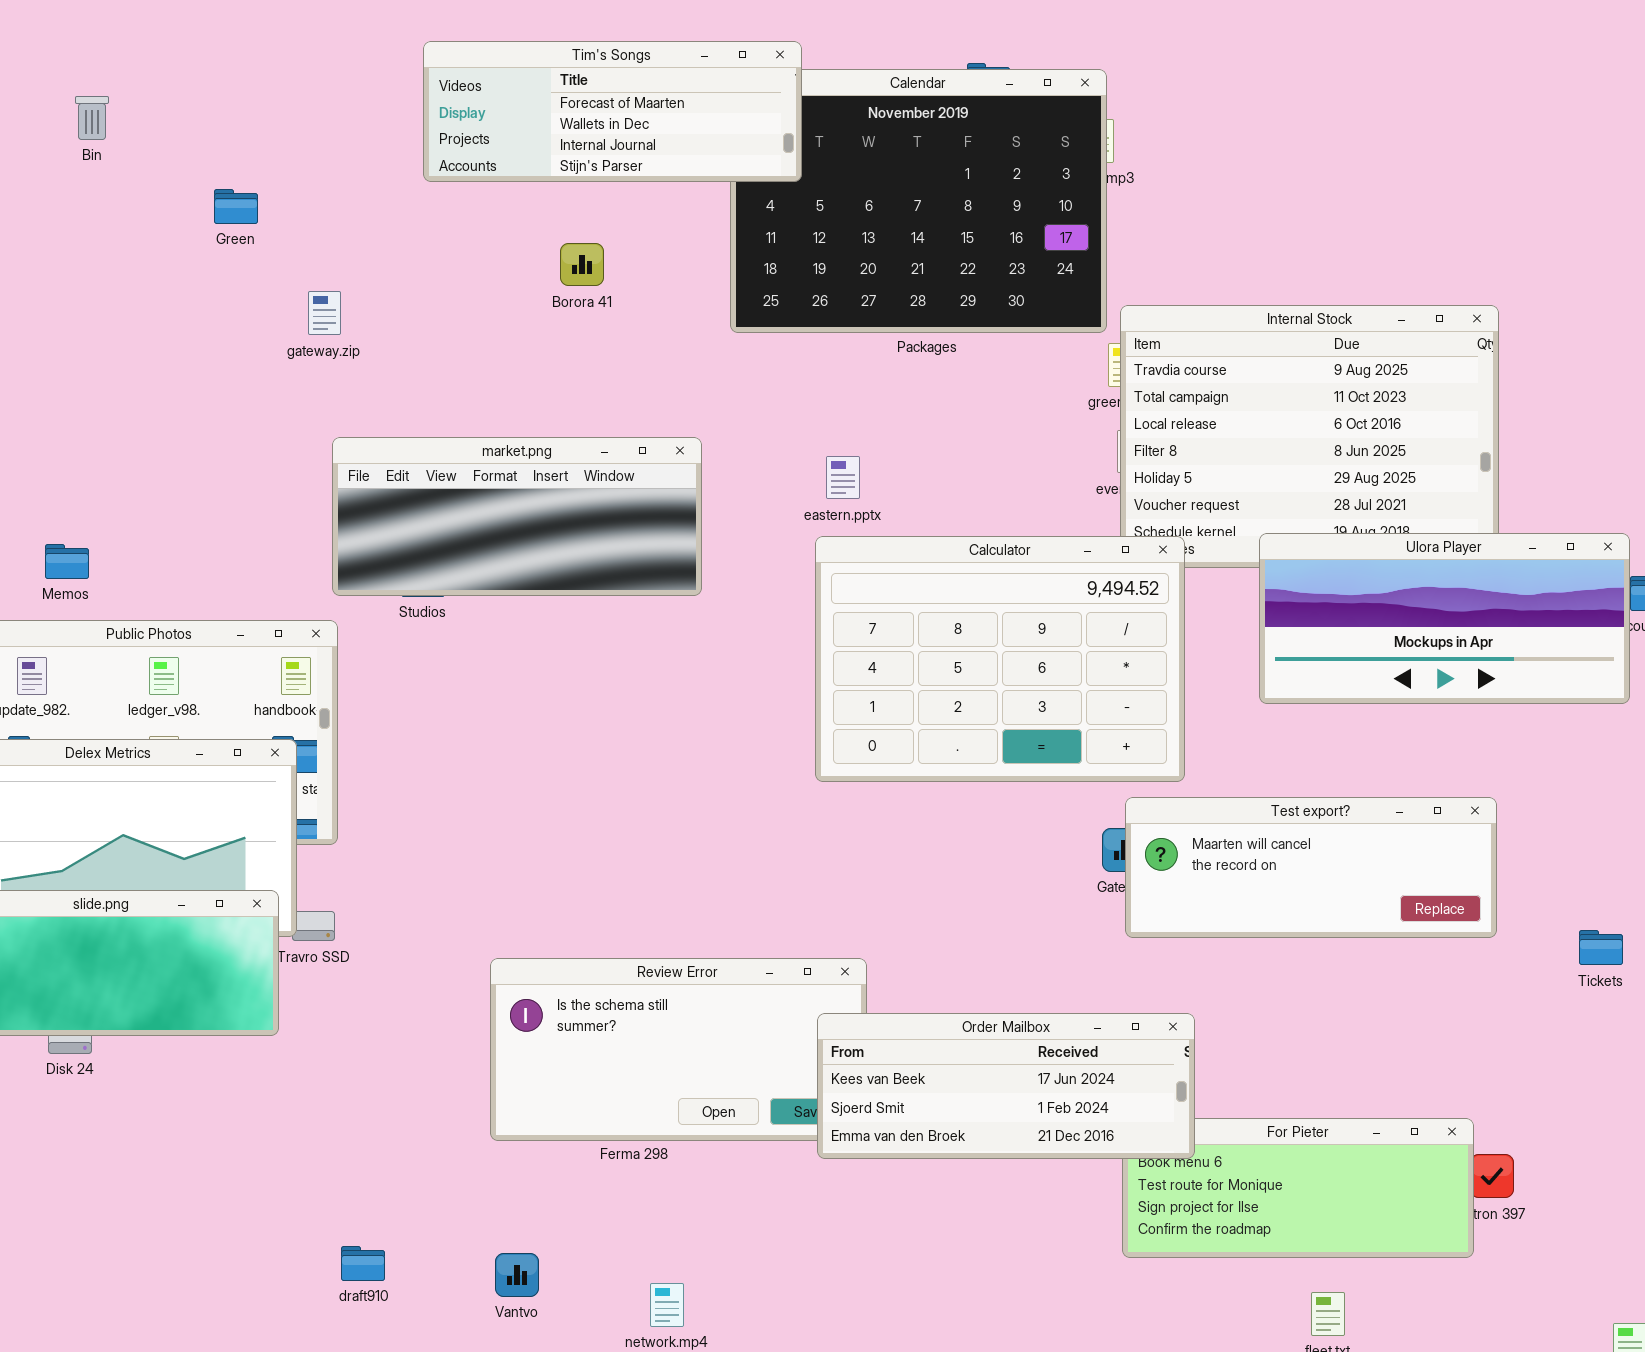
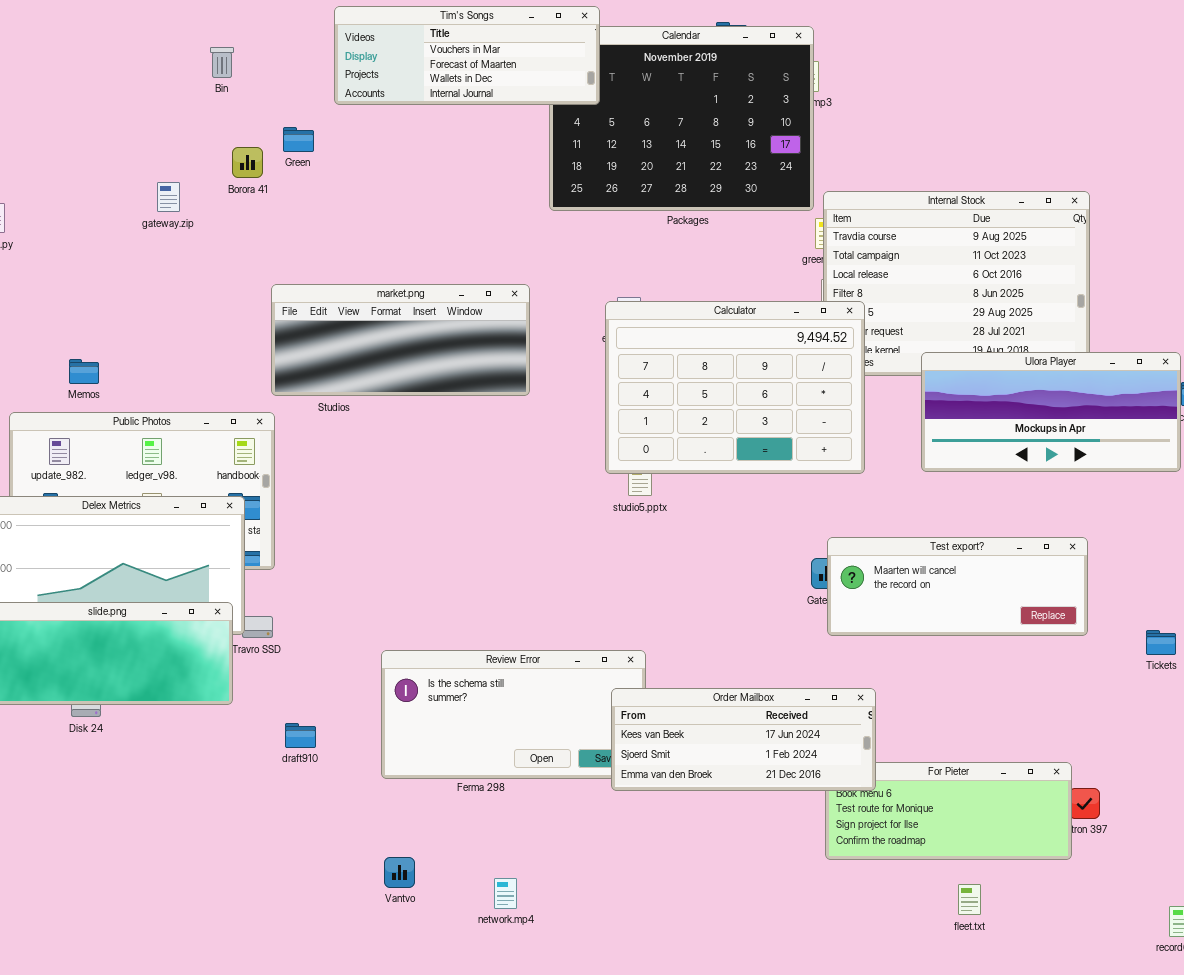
Tim's Songs: [423,41,802,182] -> [334,6,600,105], scrolled up 1 row
Bin: [75,96,109,140] -> [210,47,234,78], moved
Green: [214,189,258,224] -> [283,127,314,152], moved
Borora 41: [560,243,604,286] -> [232,147,263,178], moved
gateway.zip: [308,291,341,335] -> [157,182,180,212], moved
Calculator: [815,536,1185,782] -> [605,301,865,474], moved
draft910: [341,1246,385,1281] -> [285,723,316,748], moved

